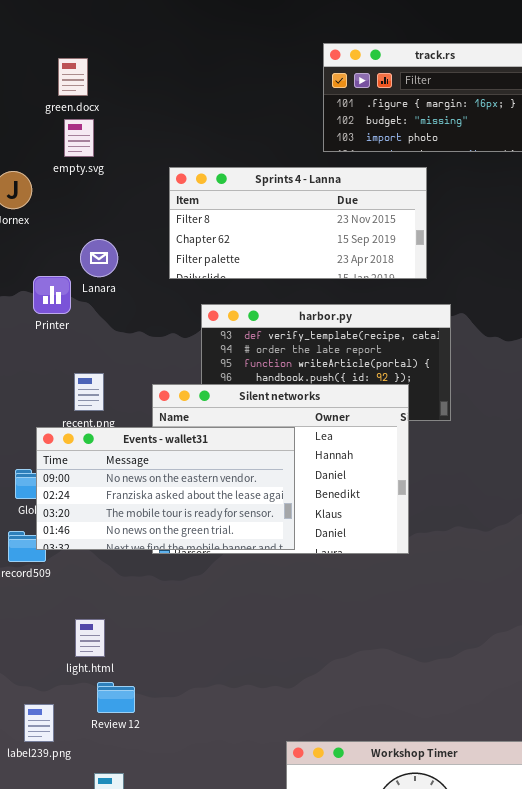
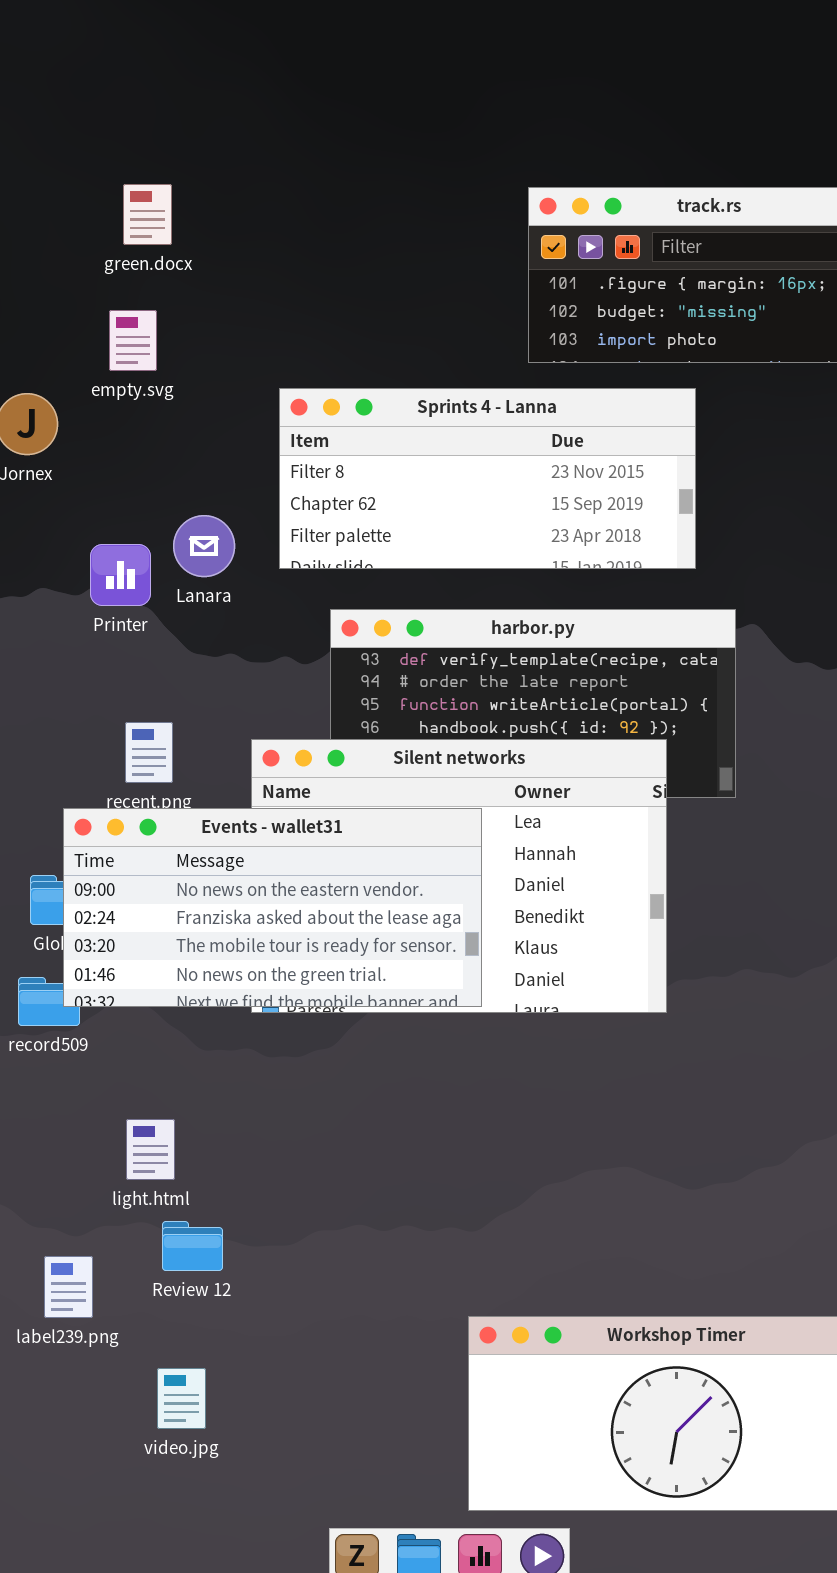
green.docx: [58,58,88,96] -> [123,184,172,245], moved
Lanara: [80,239,118,277] -> [173,515,235,577], moved
Printer: [33,276,71,314] -> [90,544,151,606], moved

